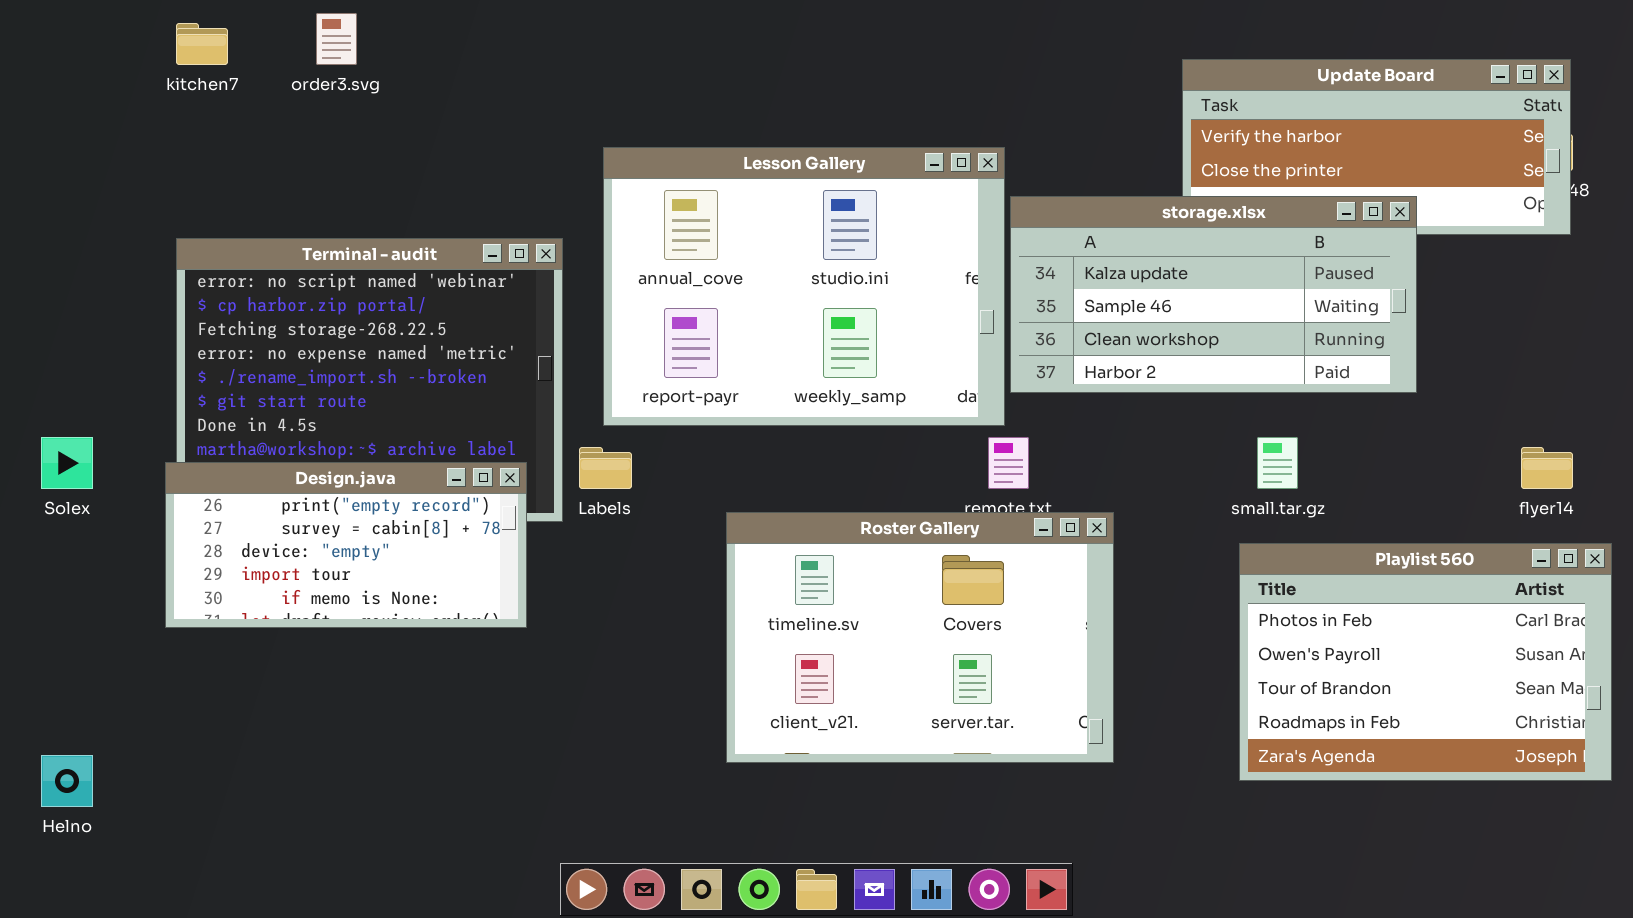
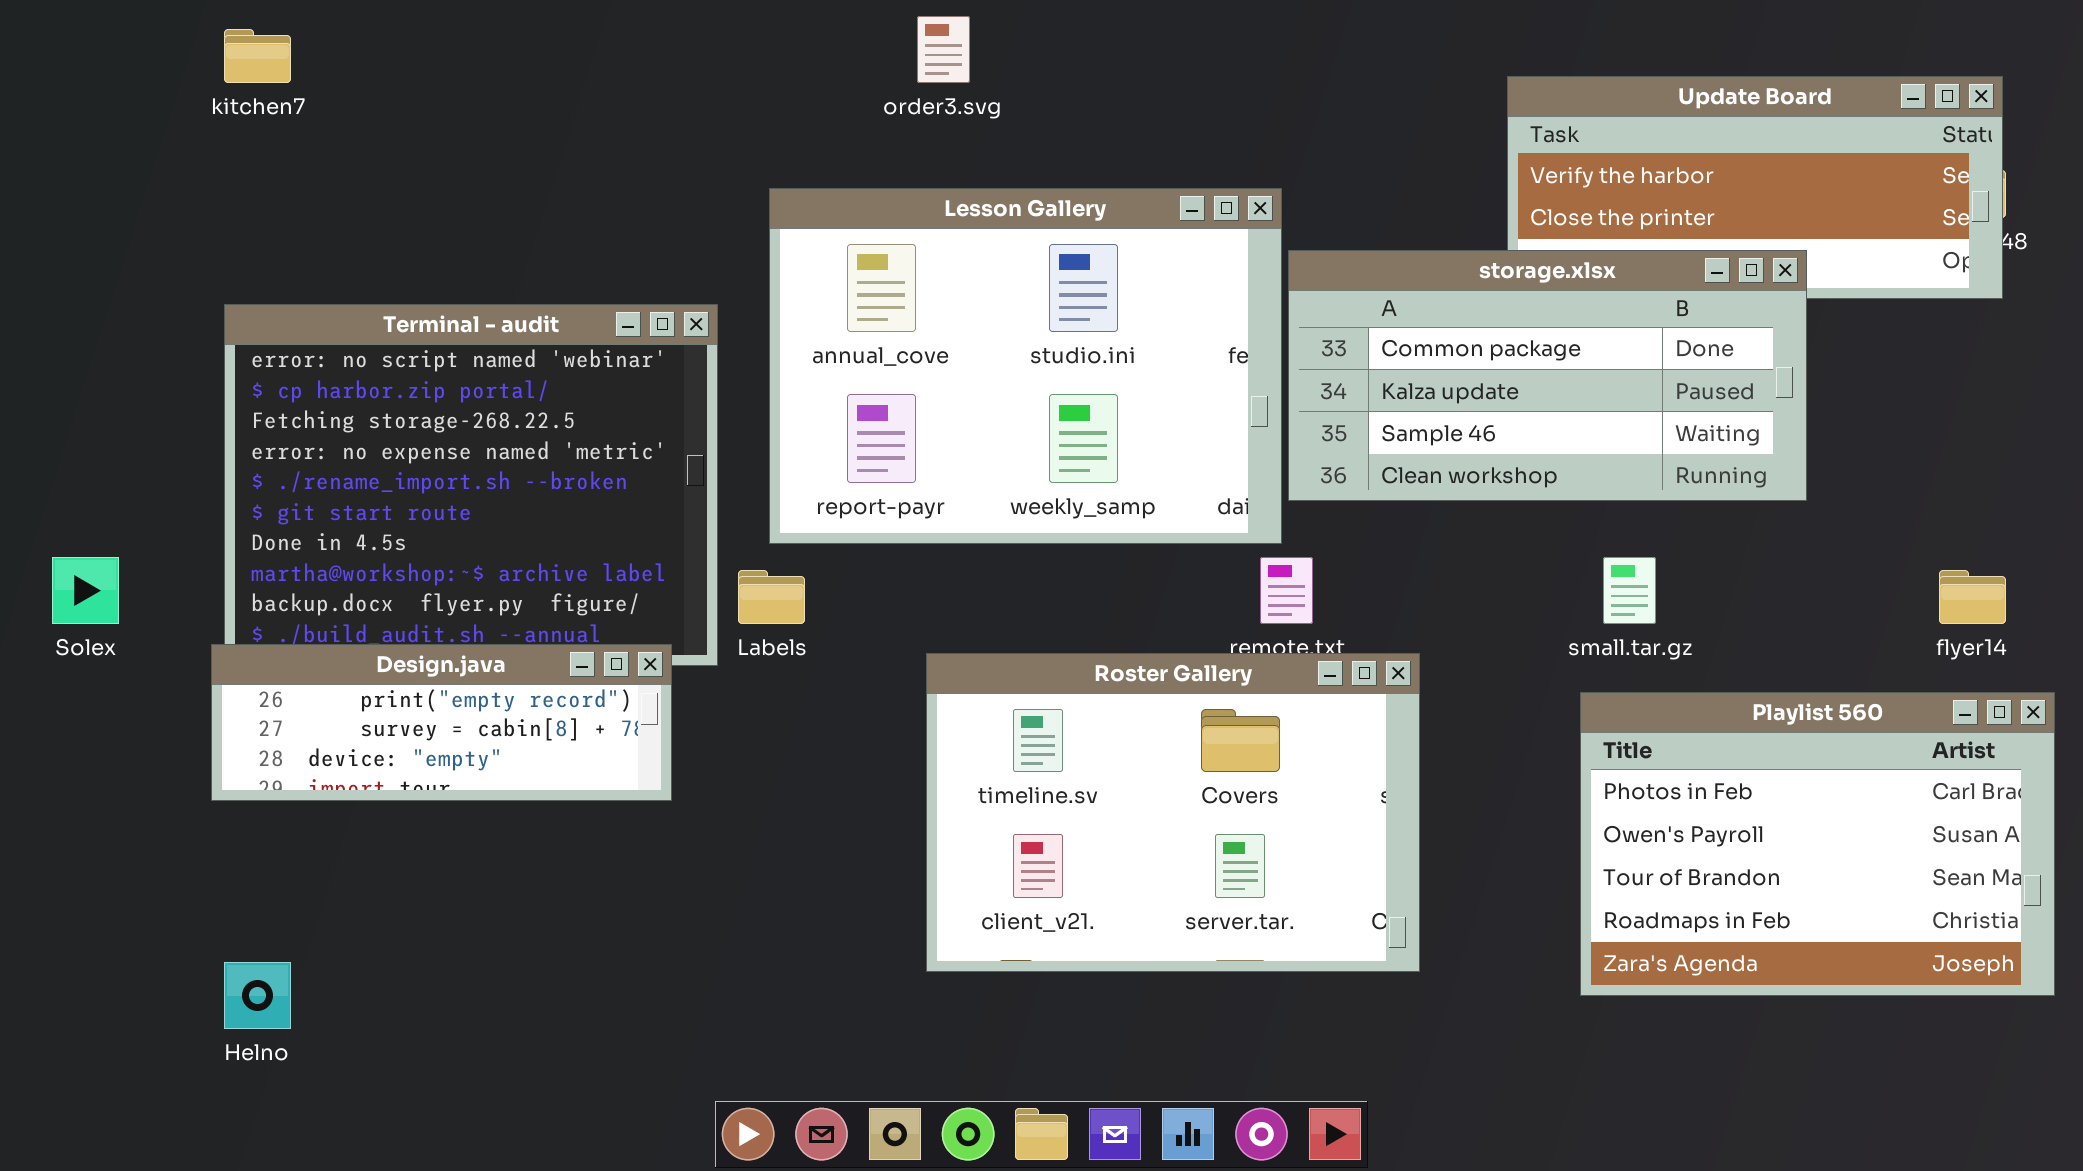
order3.svg: [316,13,357,65] -> [917,16,970,83], moved
storage.xlsx: [1010,196,1417,393] -> [1288,250,1807,501], scrolled up 1 row
Design.java: [165,462,527,628] -> [211,644,672,801], resized
Helno: [41,755,93,807] -> [224,962,291,1029], moved

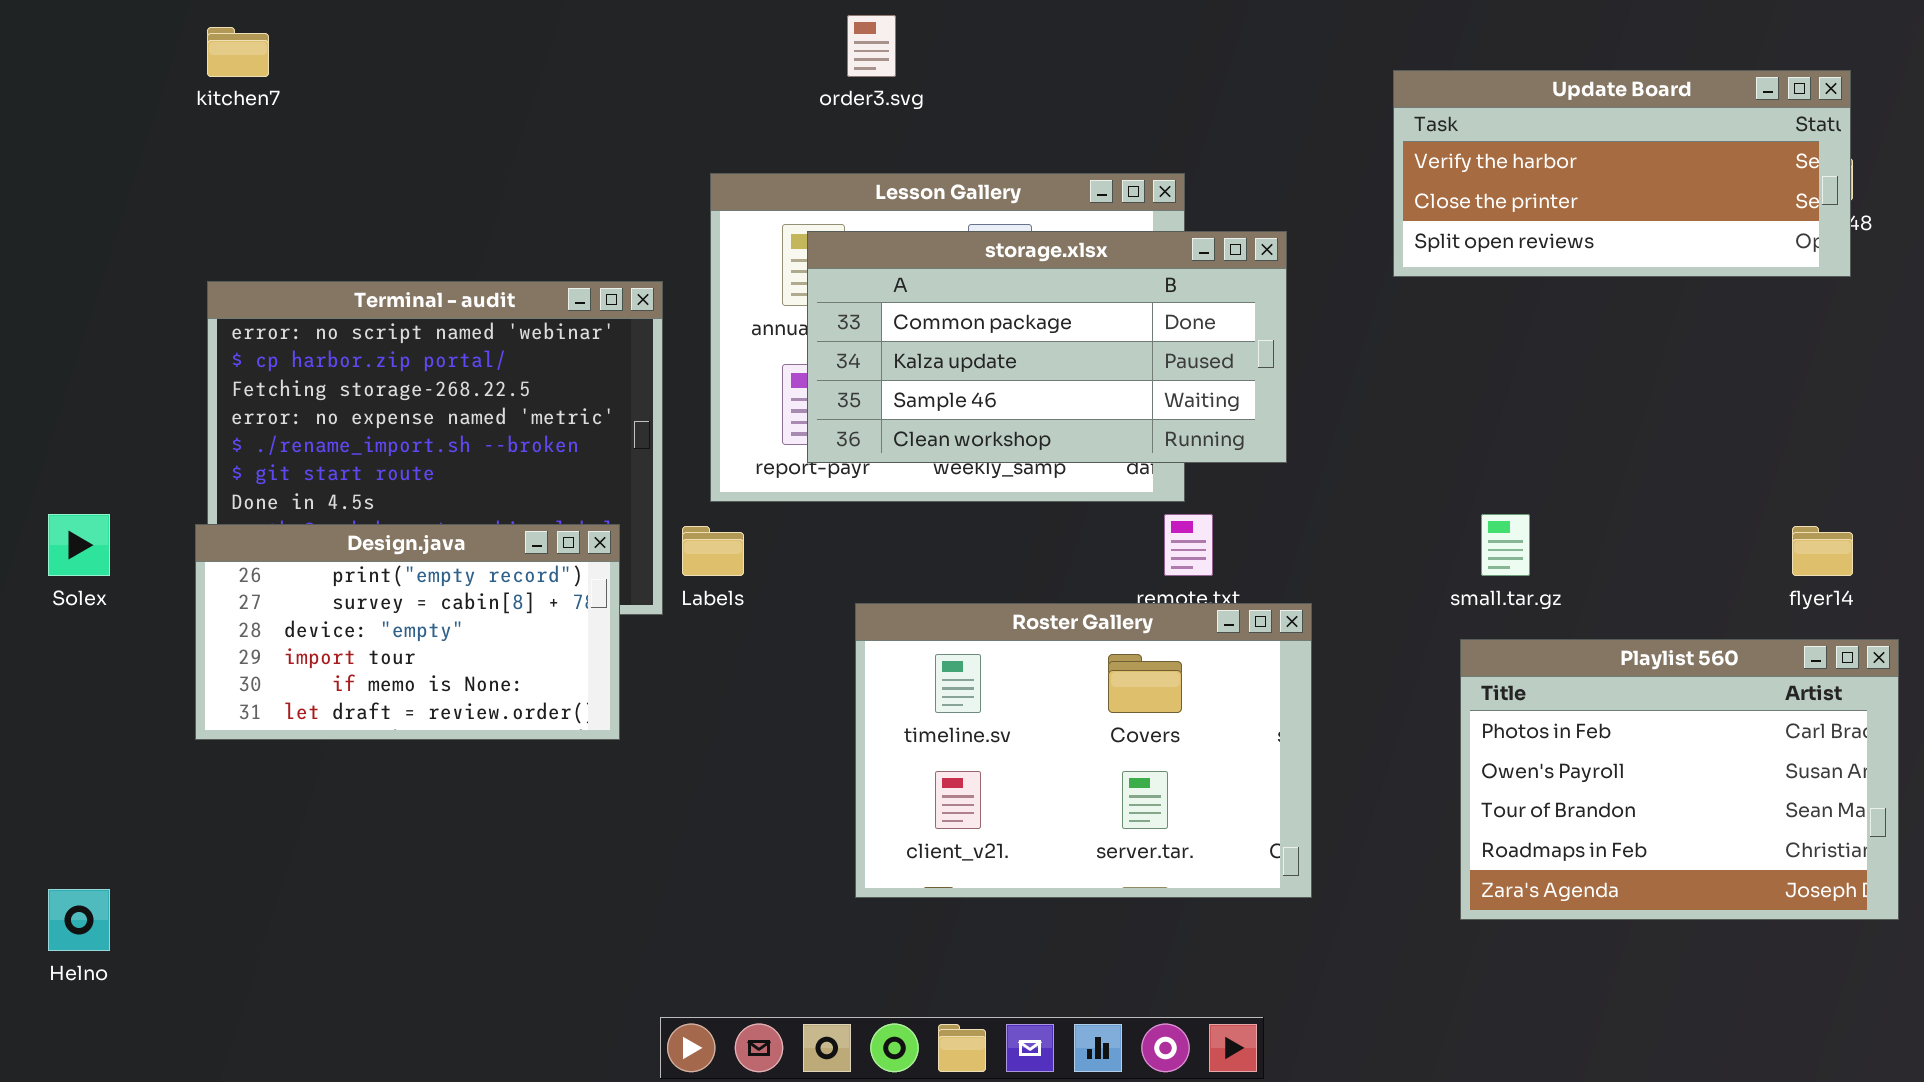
storage.xlsx: [1288,250,1807,501] -> [807,231,1287,463], moved
Design.java: [211,644,672,801] -> [195,524,620,740], resized
Helno: [224,962,291,1029] -> [48,889,110,951], moved

